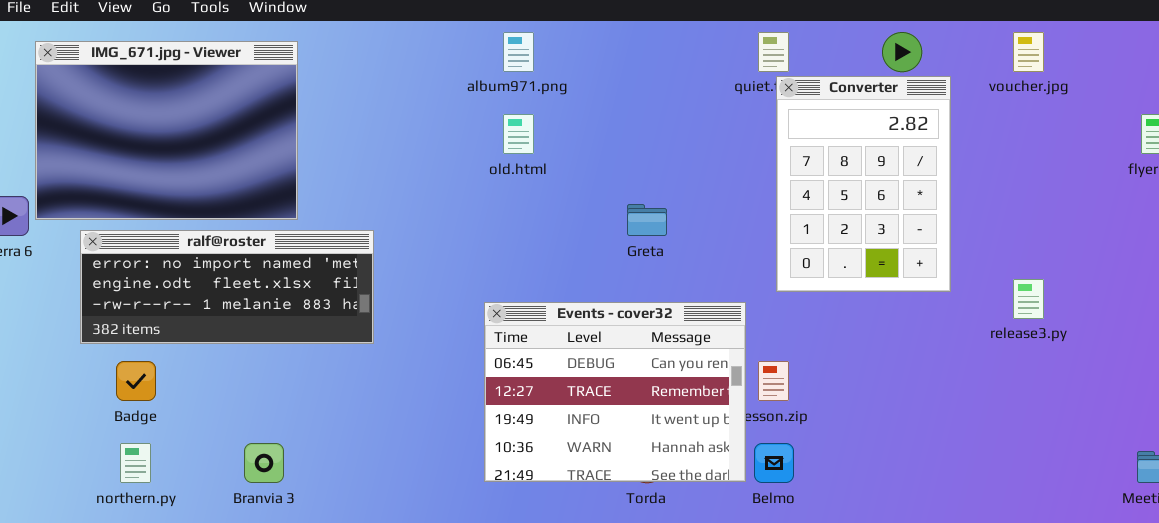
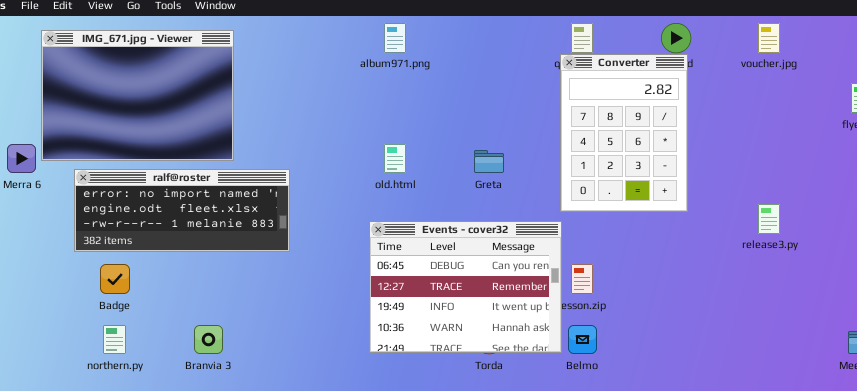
Converter: [776,76,951,292] -> [560,54,688,212], moved
old.html: [503,114,534,154] -> [384,144,406,173], moved

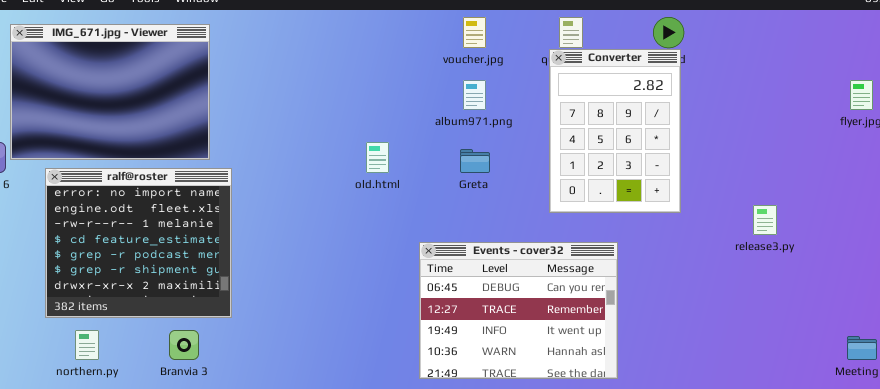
album971.png: [384,23,406,53] -> [463,80,486,110], moved
voucher.jpg: [758,23,780,53] -> [463,17,486,48], moved
ralf@roster: [74,169,290,252] -> [45,168,232,318], resized
Events - cover32: [369,221,562,353] -> [419,242,618,379], moved

